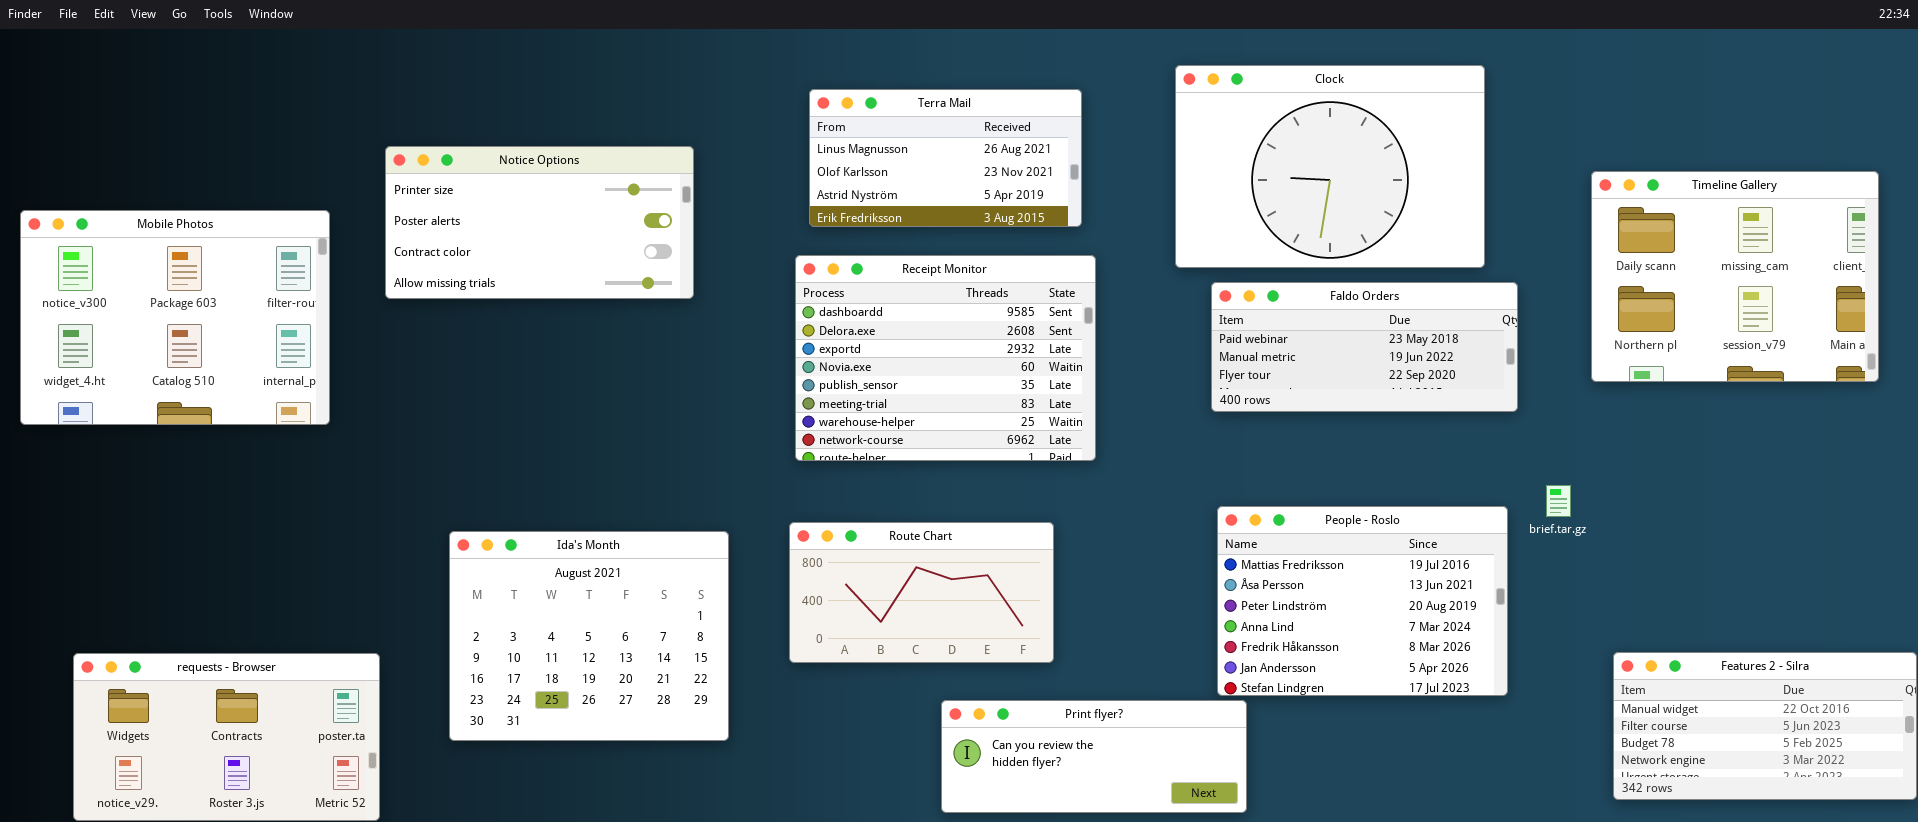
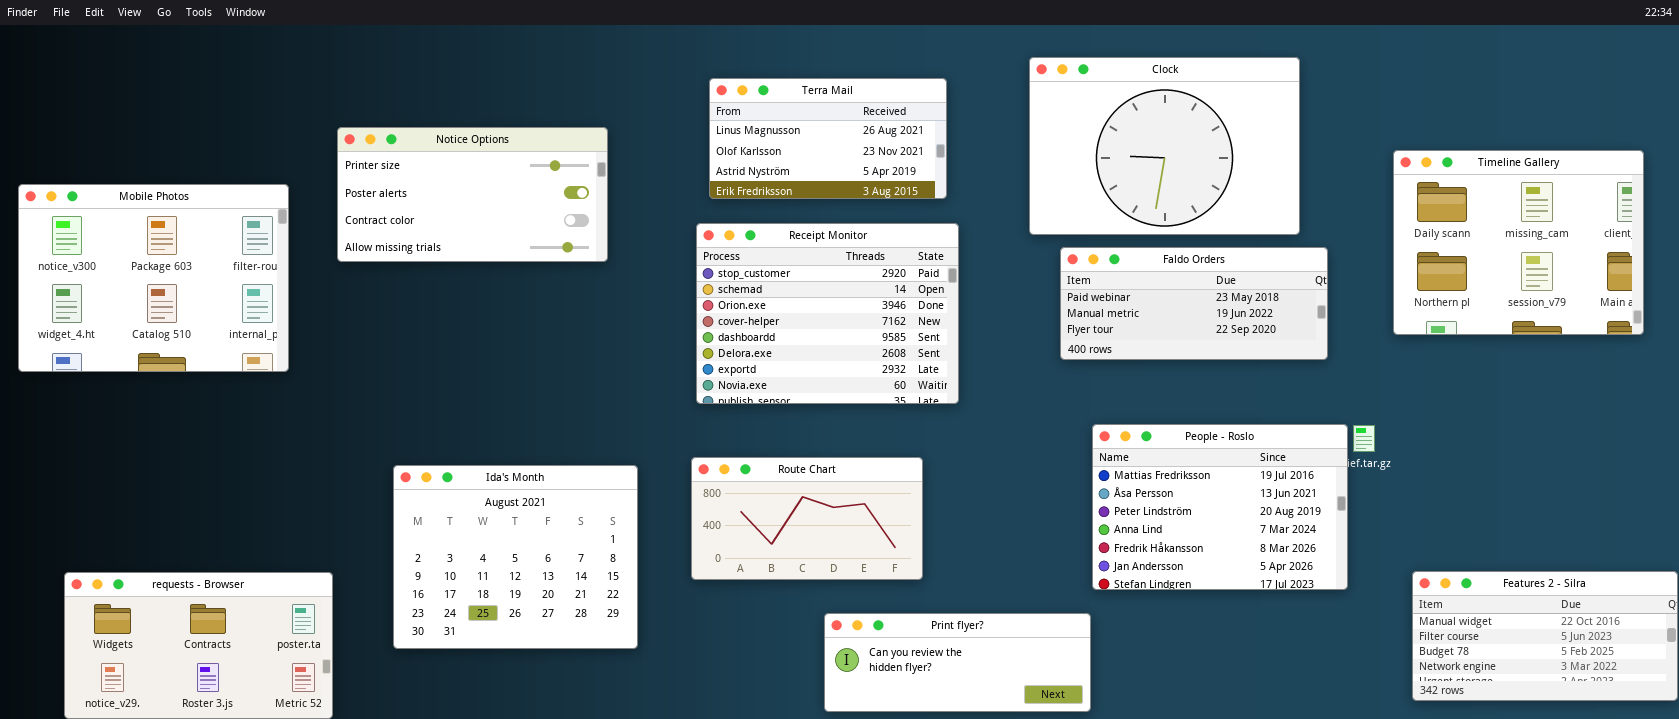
Receipt Monitor: [795,255,1096,461] -> [696,223,959,404], scrolled up 4 rows
People - Roslo: [1217,506,1508,696] -> [1092,424,1348,590], moved

